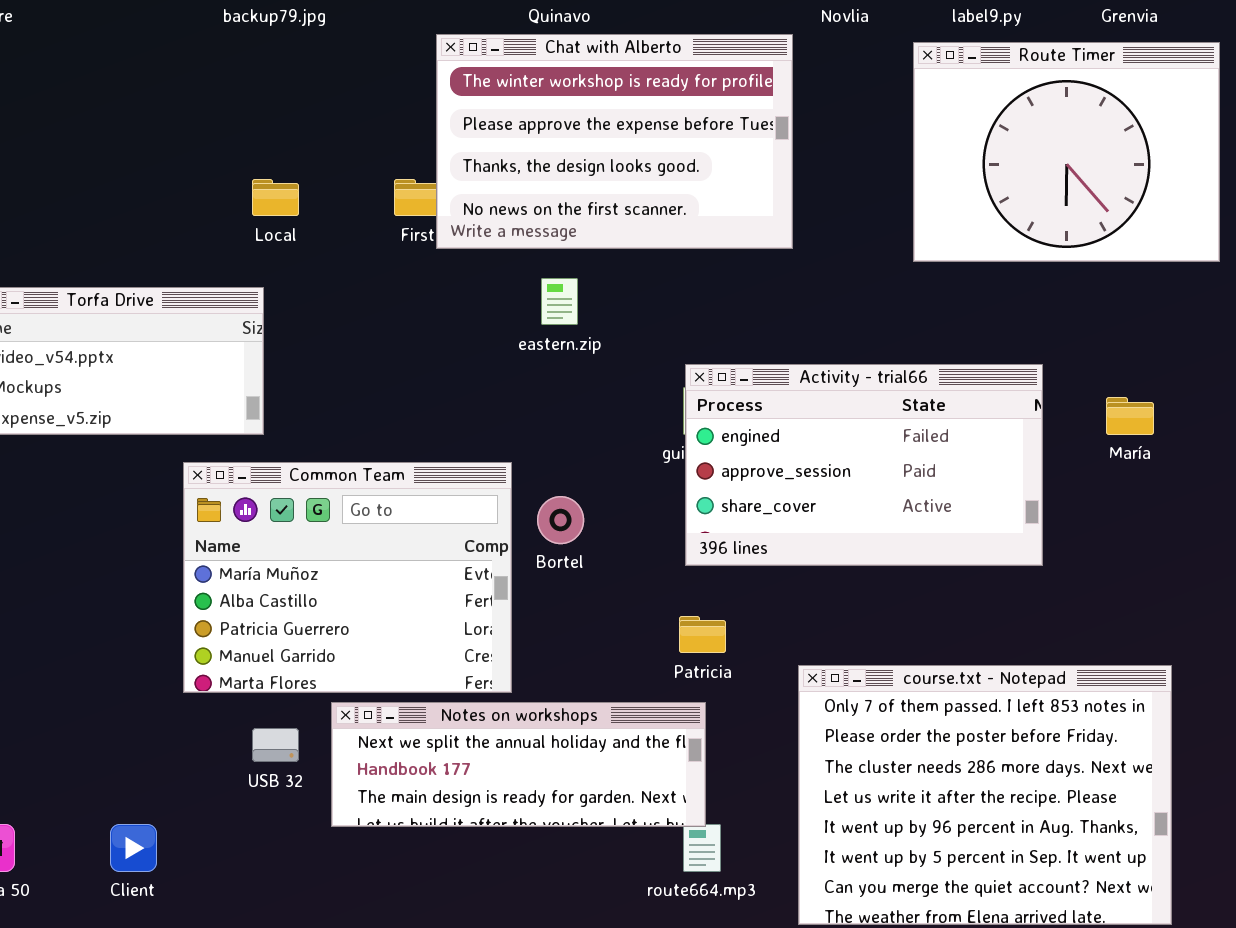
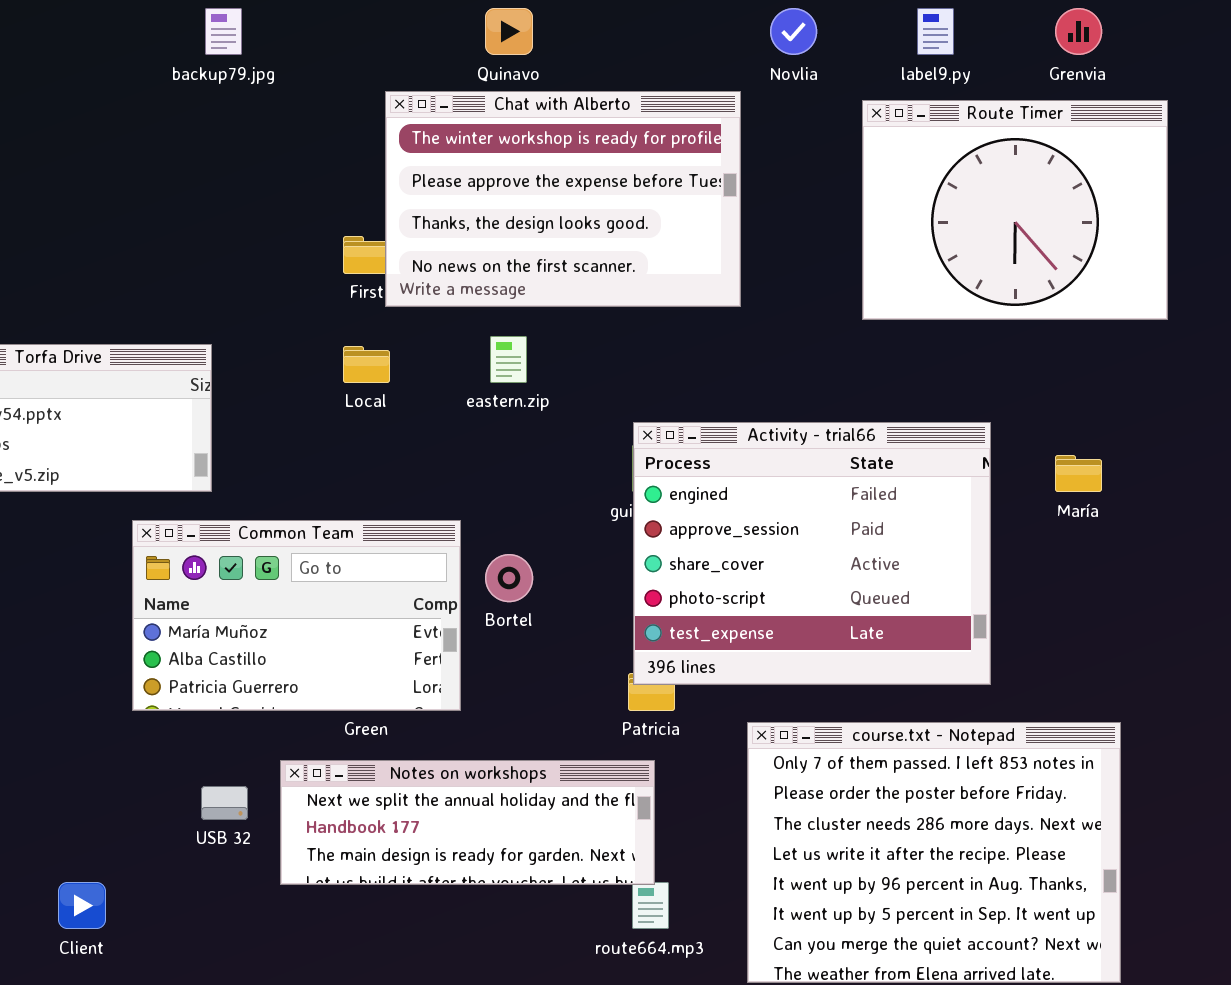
Local: [252,179,299,216] -> [343,346,390,383], moved
Activity - trial66: [685,364,1043,566] -> [633,422,991,685], resized
Common Team: [183,462,512,693] -> [132,520,461,711], resized

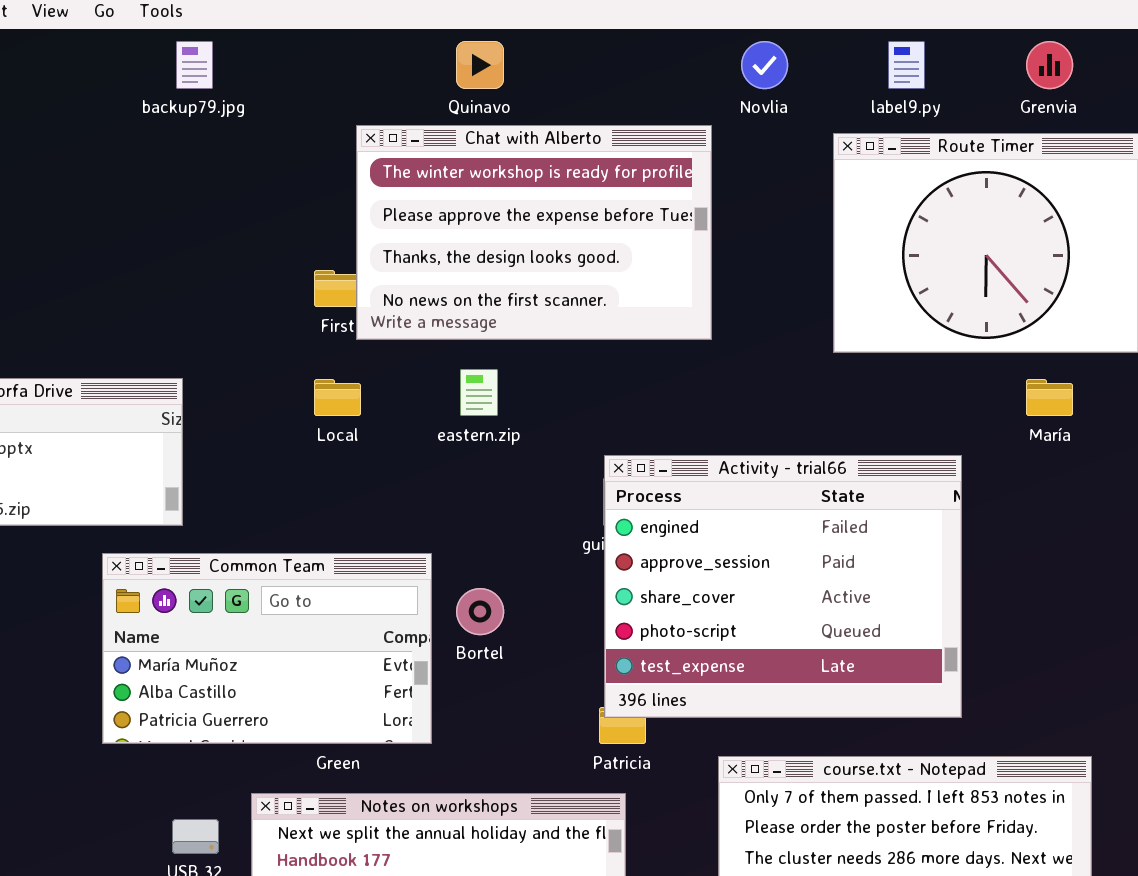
María: [1055,455,1102,492] -> [1026,379,1073,416], moved

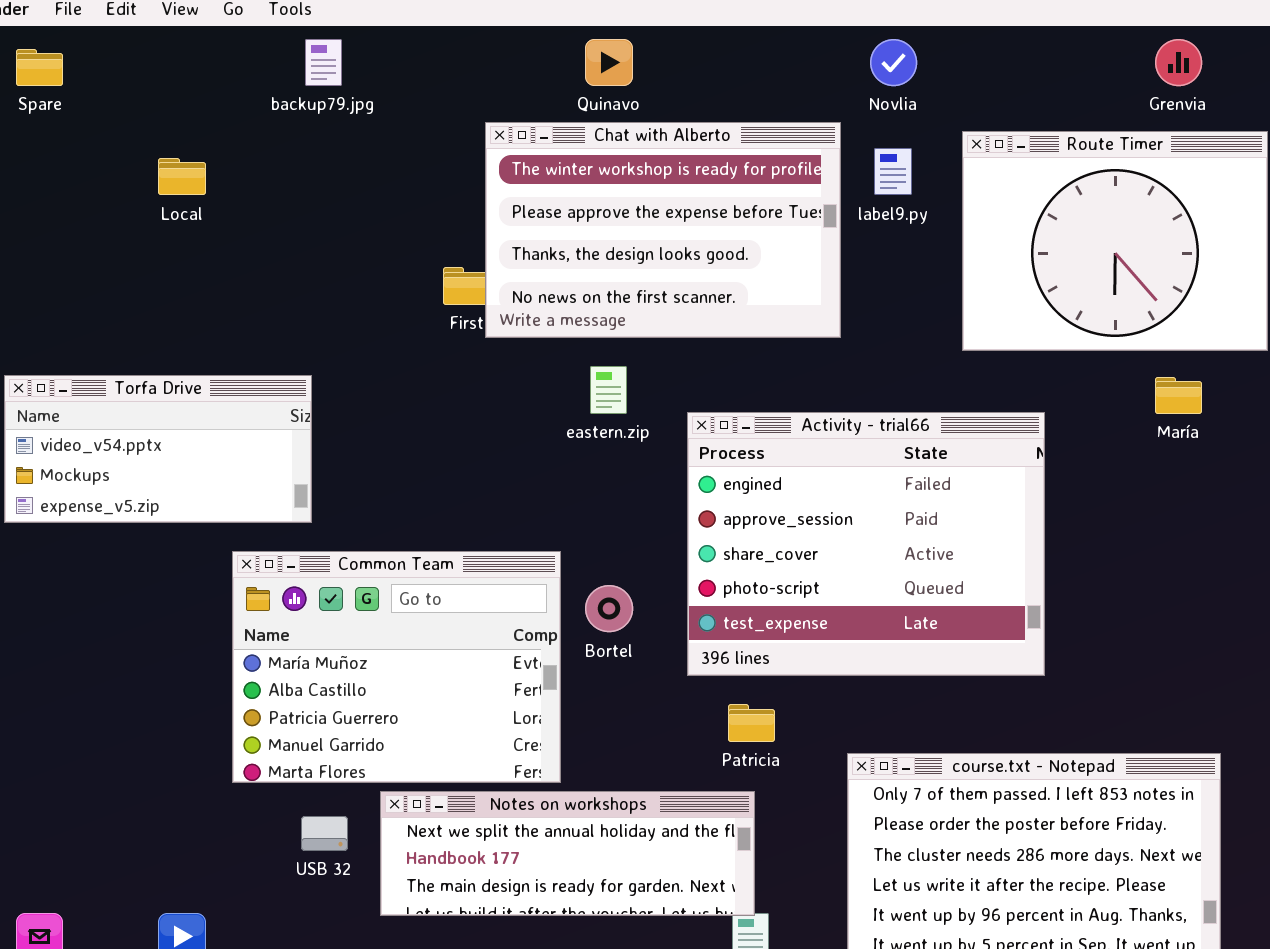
label9.py: [888,41,925,89] -> [874,148,912,195], moved
Local: [314,379,361,416] -> [158,158,206,195], moved
Activity - trial66: [604,455,962,718] -> [687,412,1045,676], moved
Common Team: [102,553,432,744] -> [232,551,561,783], resized

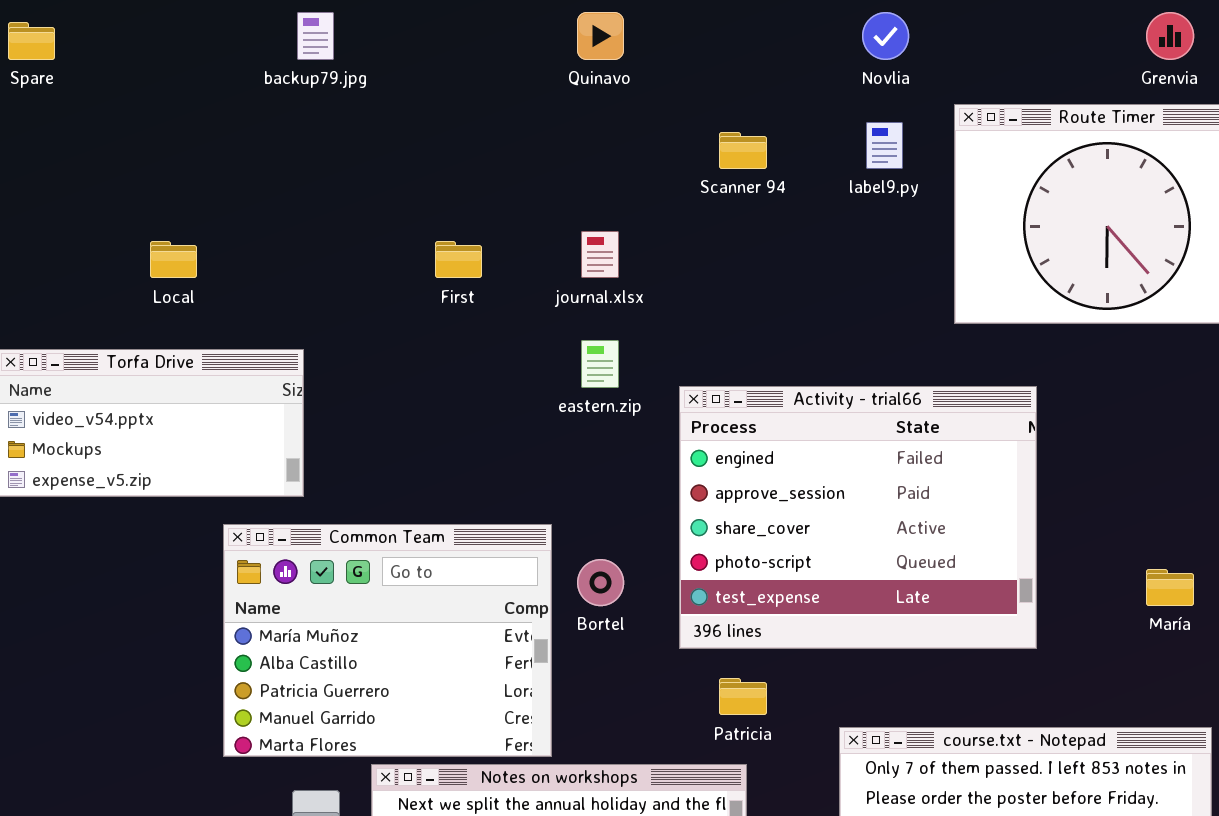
Chat with Alberto: [485,122,841,338] -> none, closed
Local: [158,158,206,195] -> [150,241,197,278], moved
María: [1155,377,1202,414] -> [1146,569,1194,606], moved

